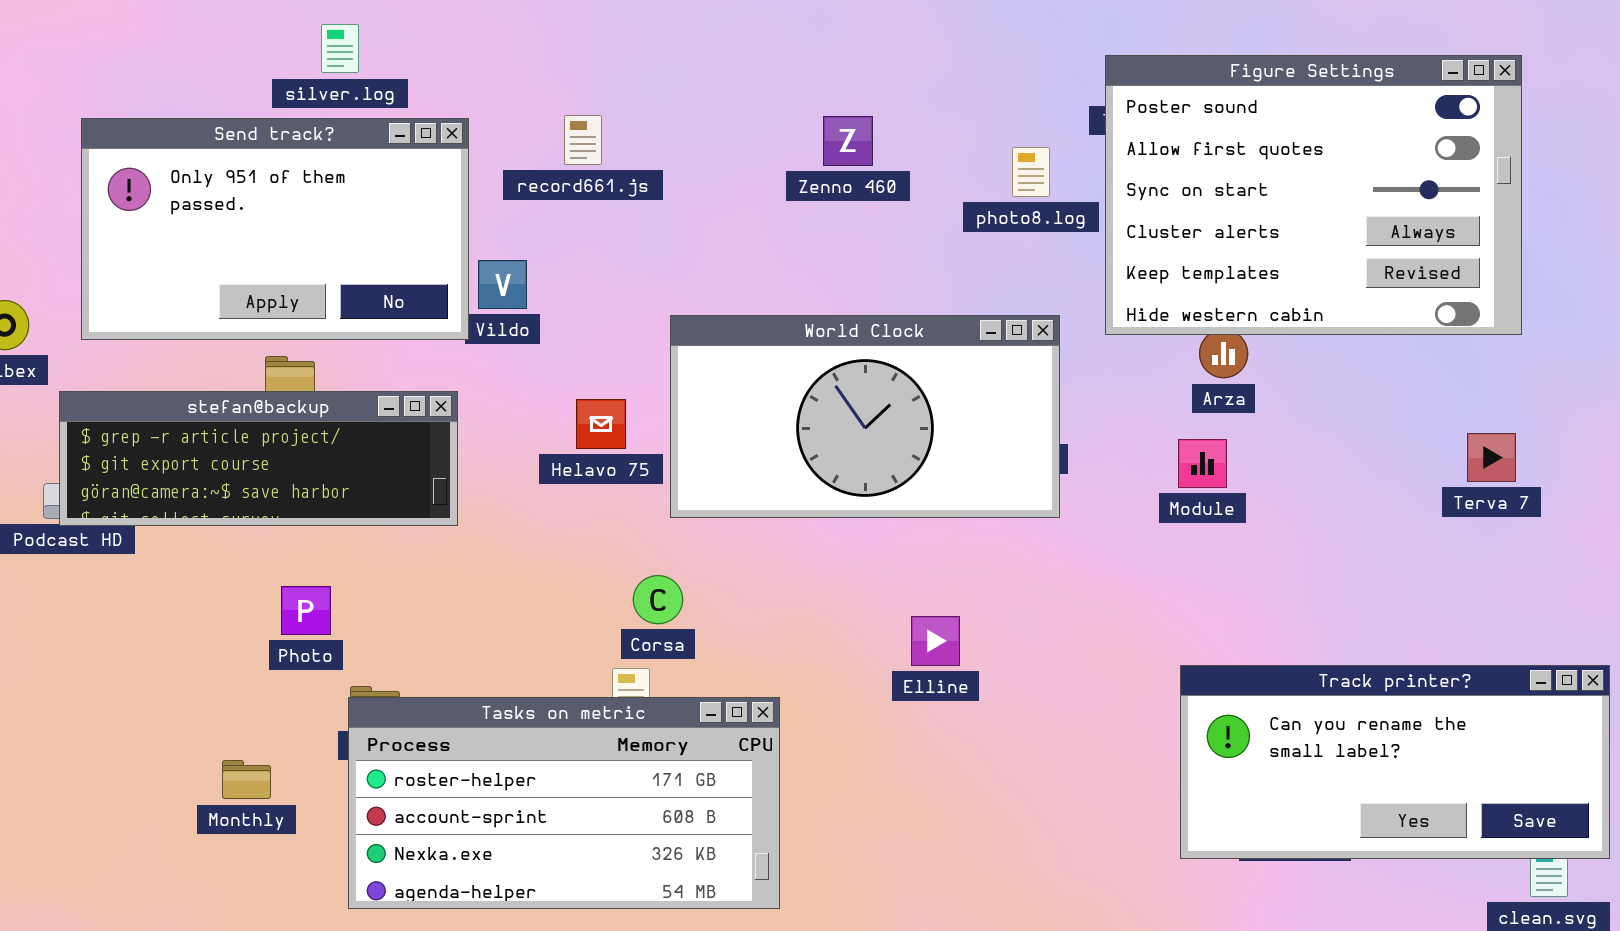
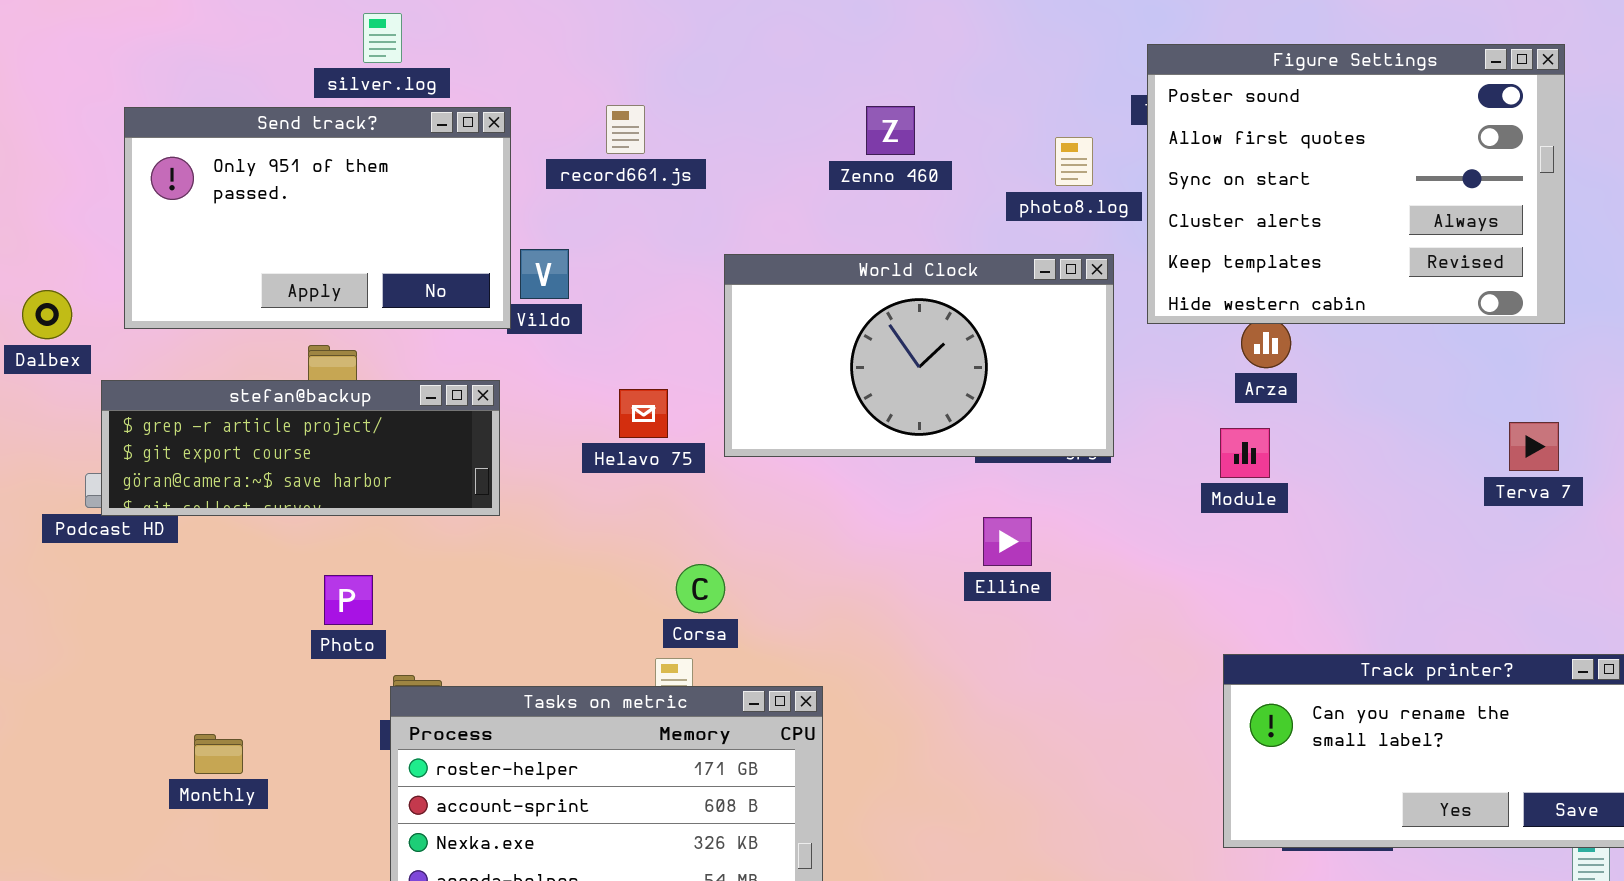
World Clock: [670,315,1060,518] -> [724,254,1114,457], moved
Elline: [911,616,960,666] -> [983,517,1032,566], moved
Monthly: [222,760,271,799] -> [194,734,243,774], moved

